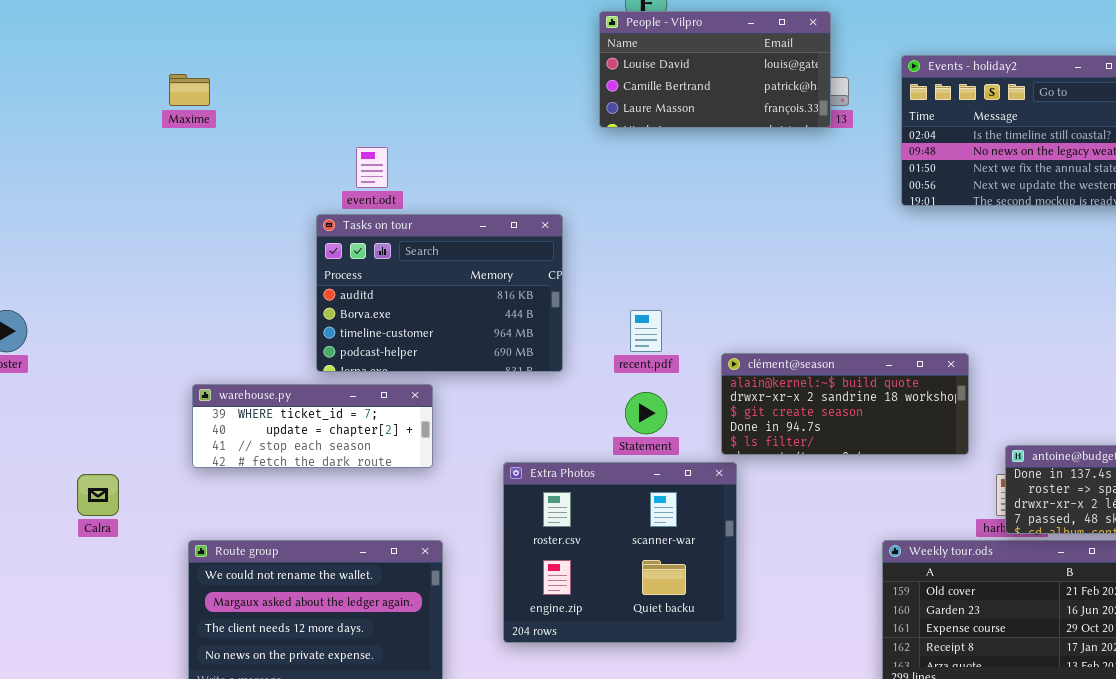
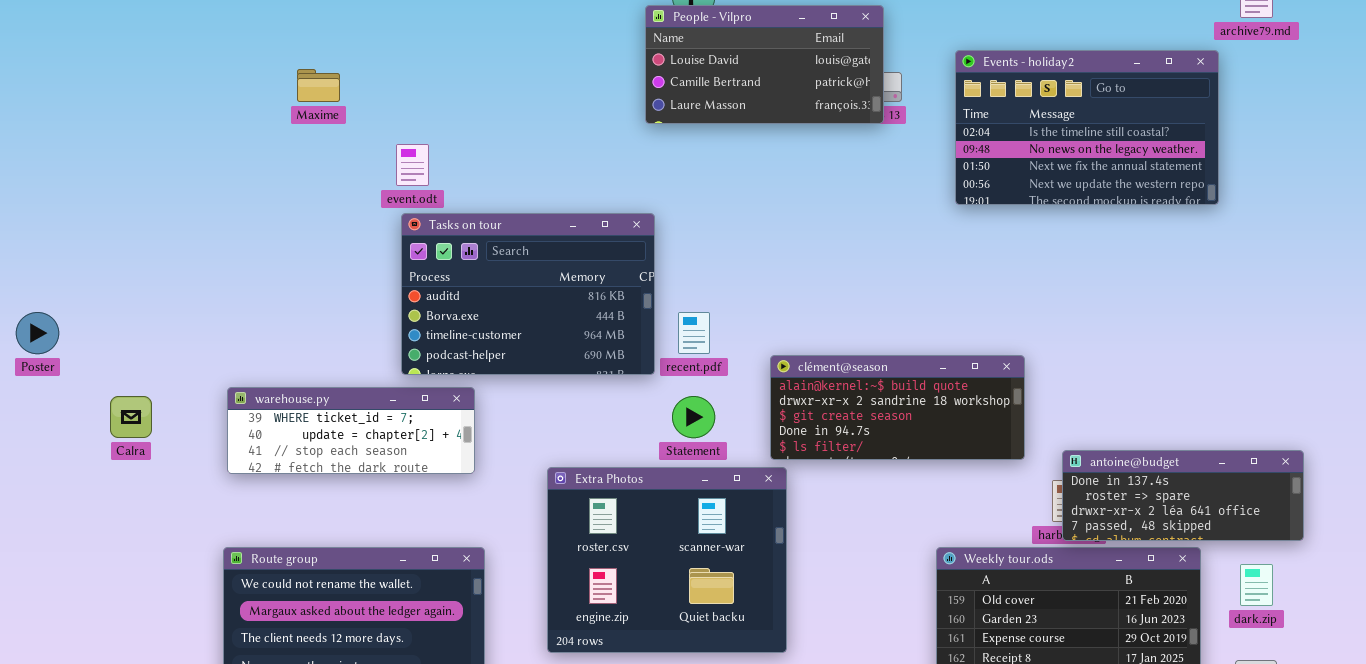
Maxime: [169,74,210,106] -> [297,69,340,102], moved
Tasks on tour: [316,214,563,372] -> [401,213,655,375], moved
Calra: [77,474,119,516] -> [110,396,152,438], moved

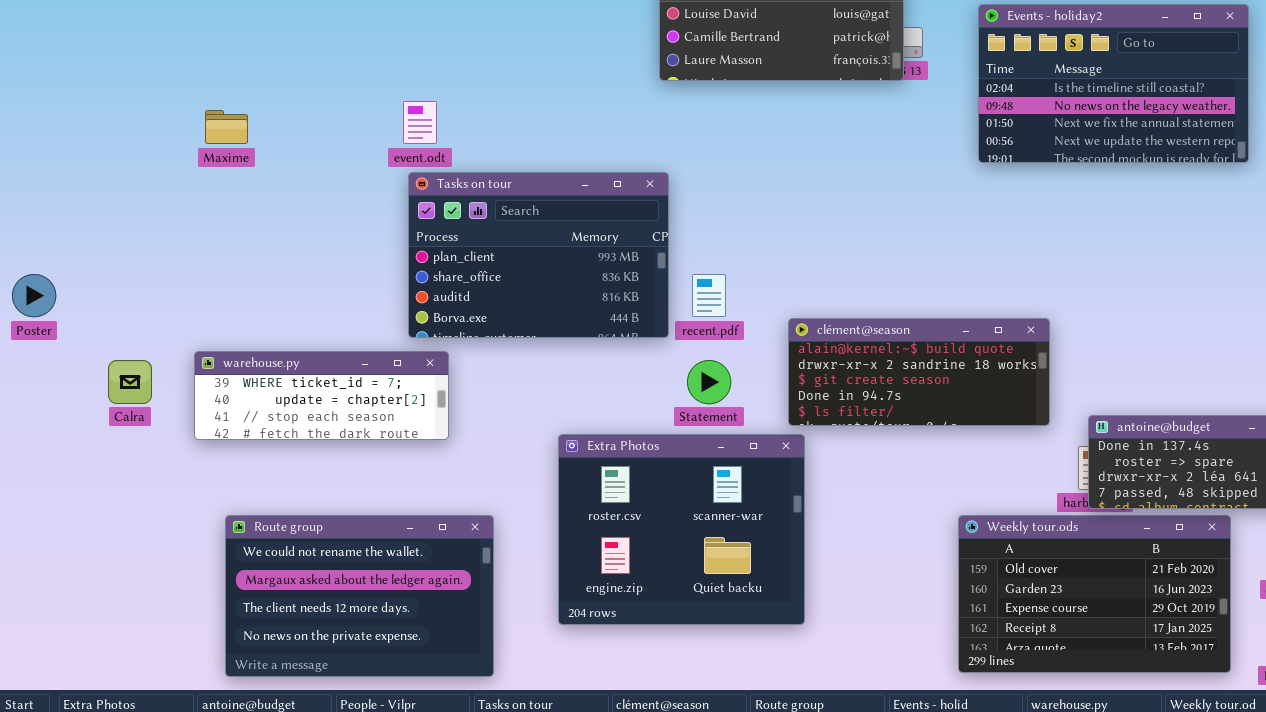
Maxime: [297,69,340,102] -> [205,110,248,144], moved
Tasks on tour: [401,213,655,375] -> [408,172,669,338], scrolled up 2 rows
warehouse.py: [227,387,475,474] -> [194,351,449,440], moved

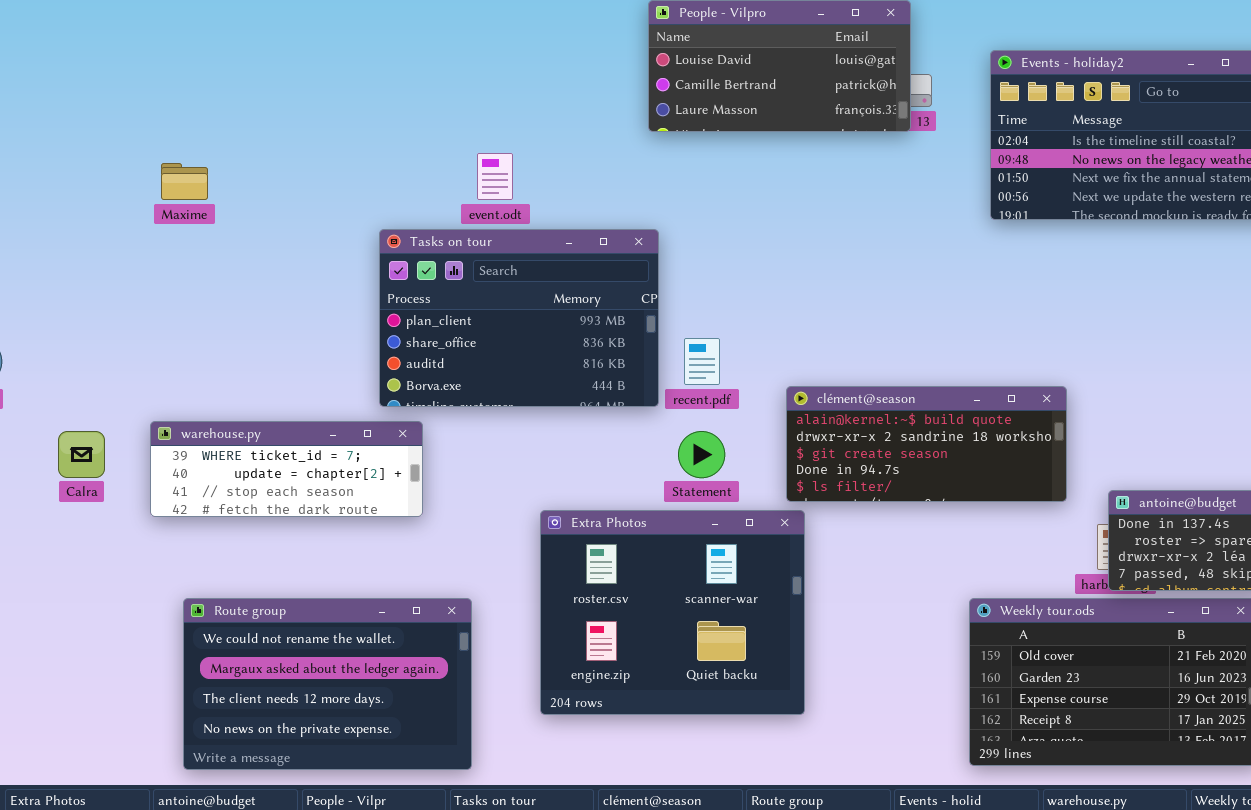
event.odt: [403,101,437,144] -> [477,153,513,200], moved

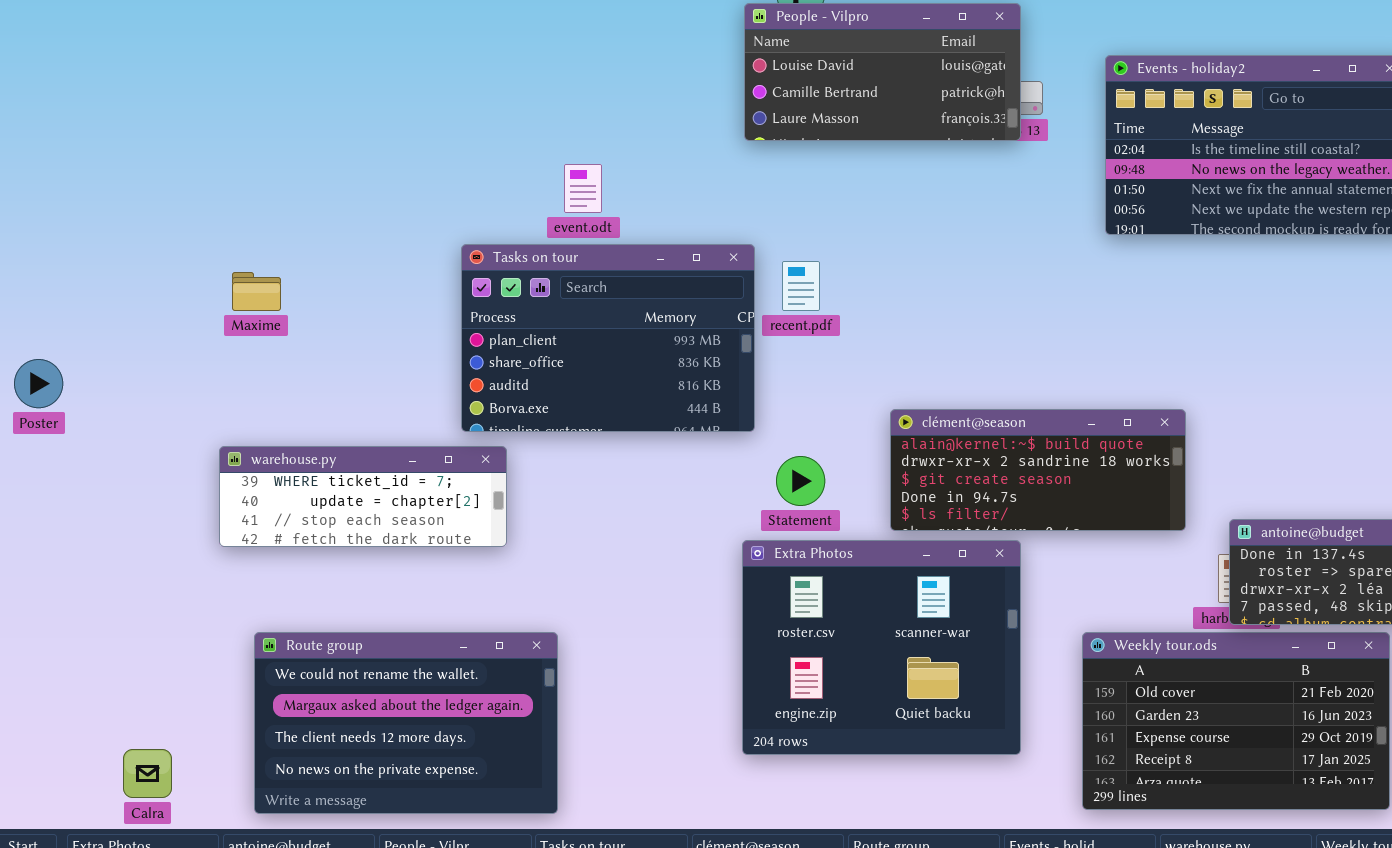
Maxime: [161,163,208,200] -> [232,272,281,311], moved
recent.pdf: [684,338,720,385] -> [782,261,820,311], moved
Calra: [58,431,105,478] -> [123,749,172,798], moved
Extra Photos: [540,510,805,715] -> [742,540,1021,755], moved

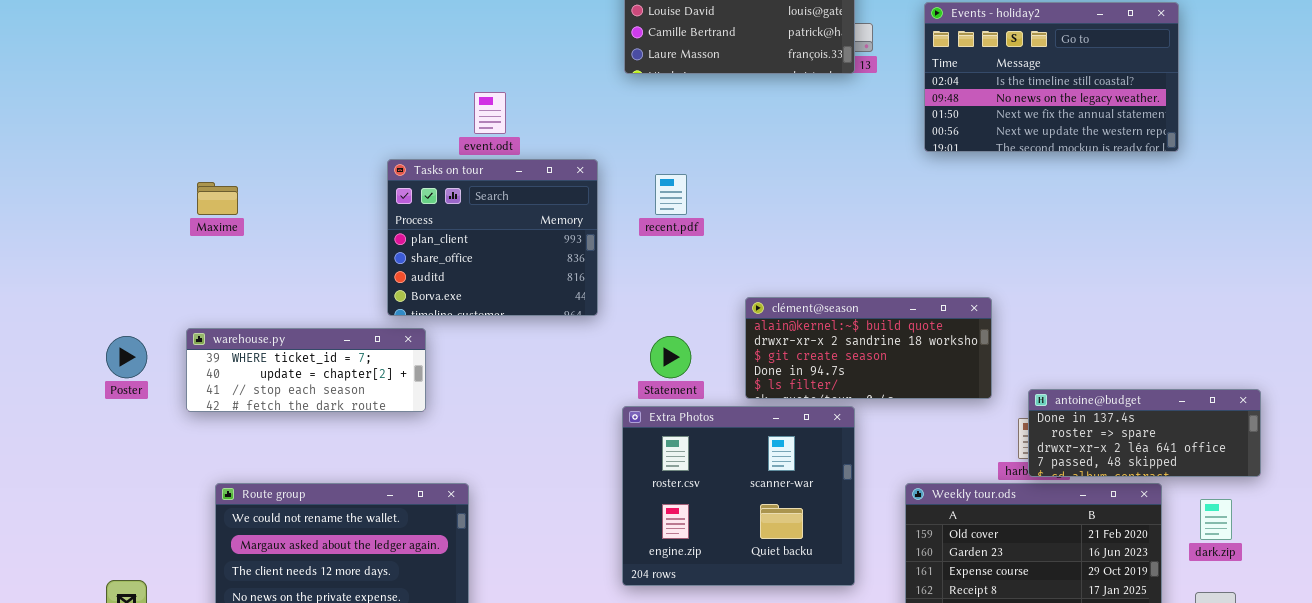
Tasks on tour: [461,244,755,432] -> [387,159,598,316], resized
Poster: [14,359,63,408] -> [106,336,147,378], moved

